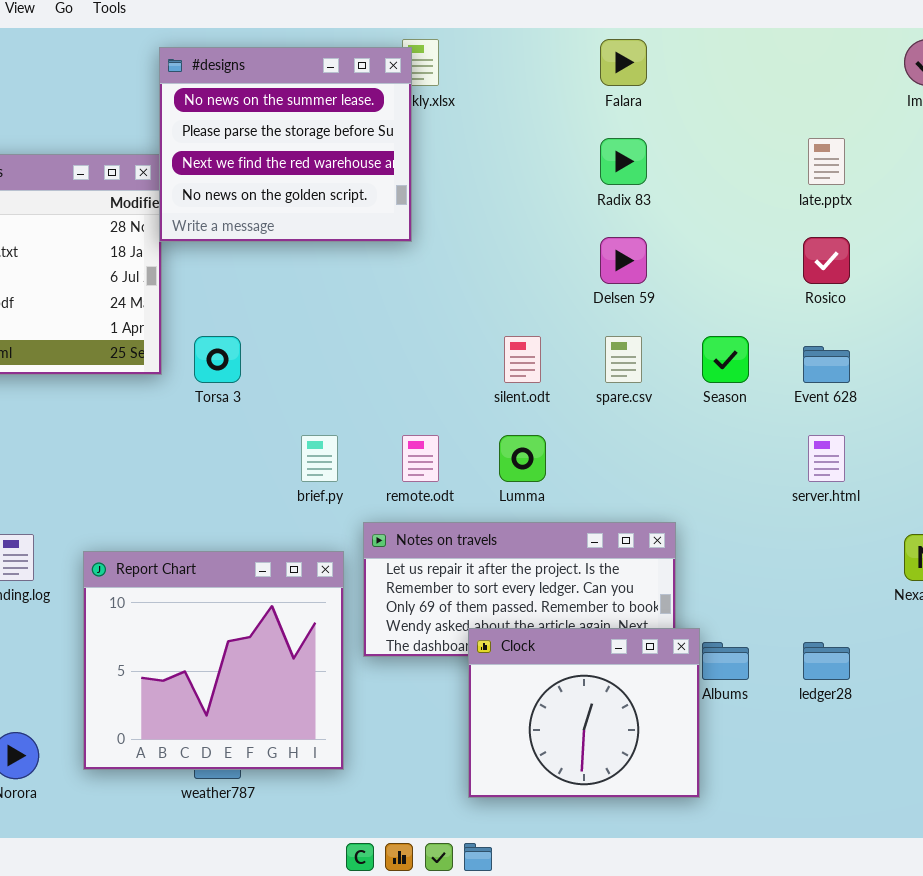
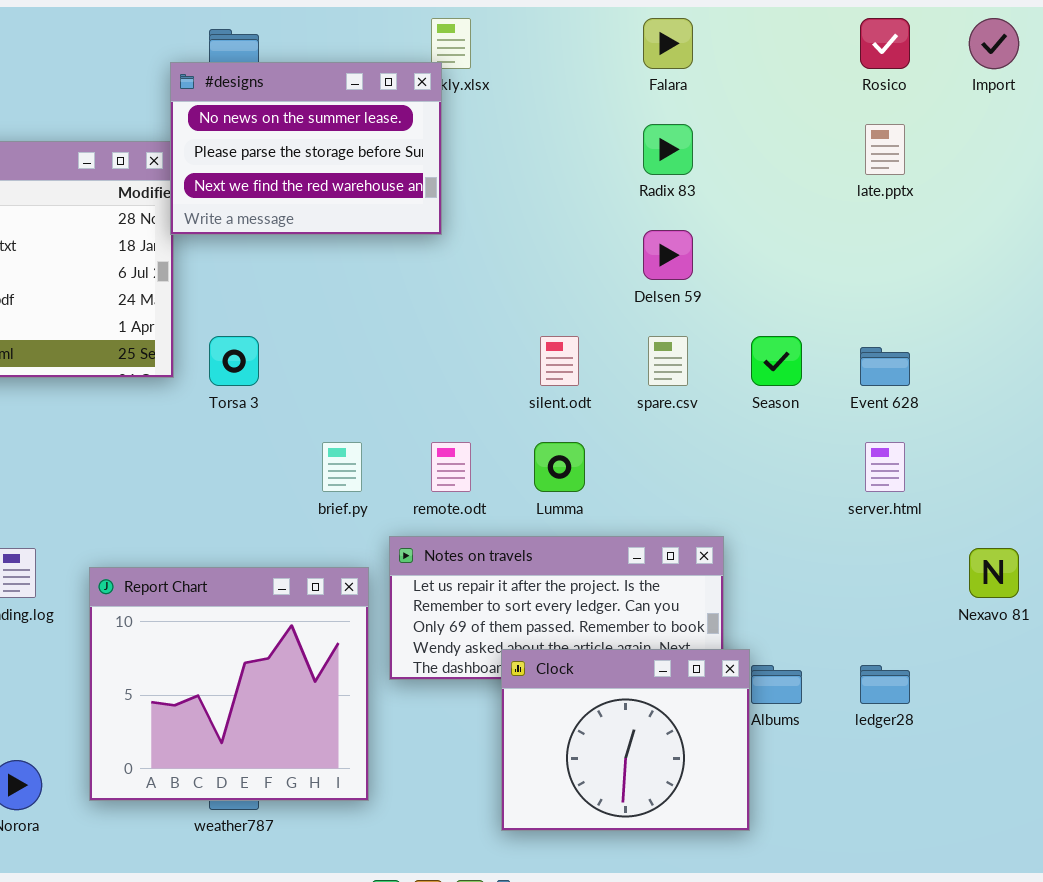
#designs: [159,47,412,242] -> [170,62,442,235], resized
Rosico: [803,237,850,284] -> [860,18,910,69], moved

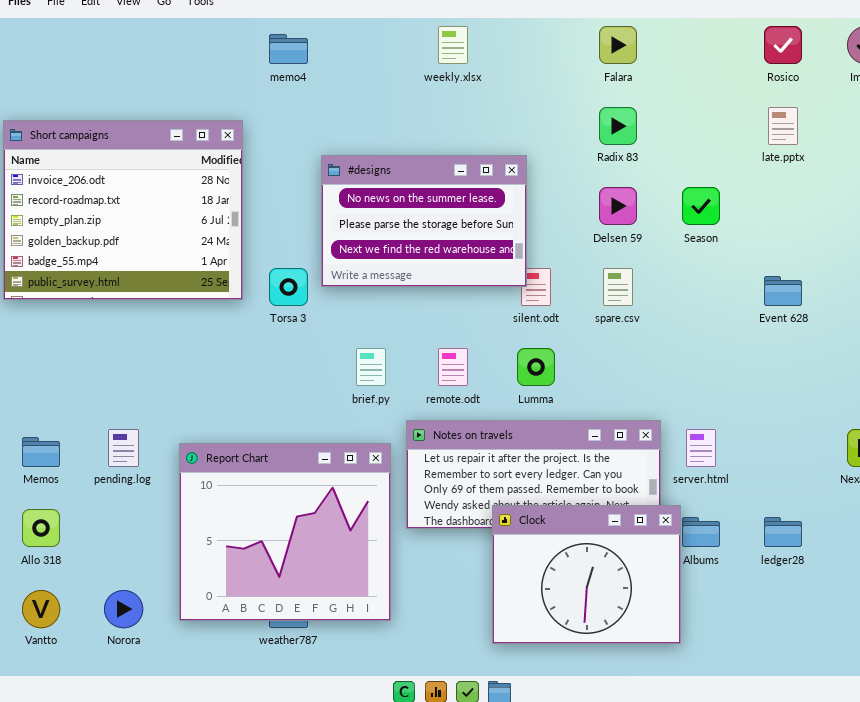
#designs: [170,62,442,235] -> [321,155,527,287], moved
Season: [751,336,802,386] -> [682,187,720,225], moved
server.html: [865,442,905,492] -> [686,429,716,467], moved

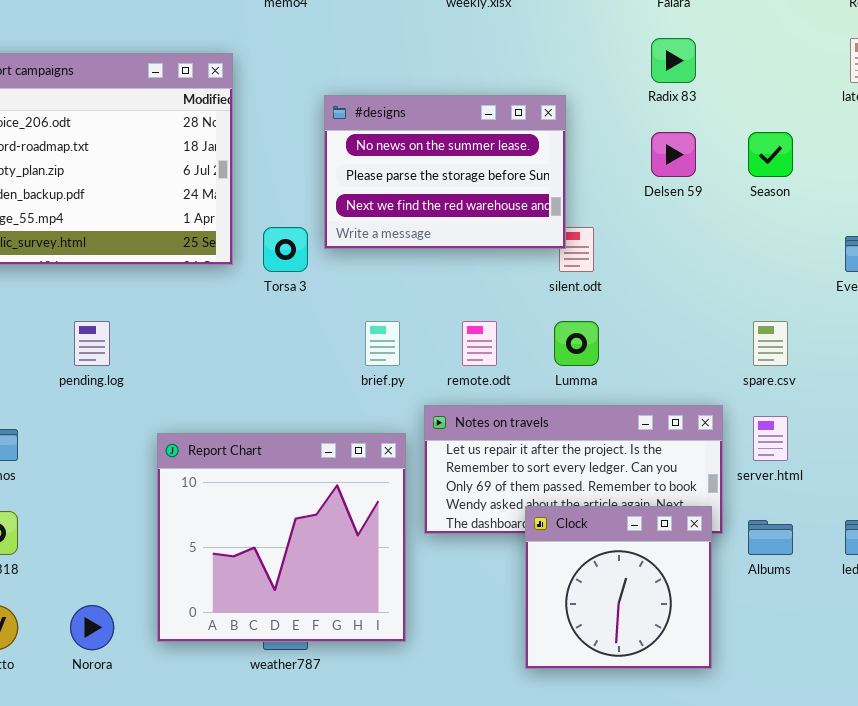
spare.csv: [603,268,633,306] -> [753,321,788,366], moved
pending.log: [108,429,139,467] -> [74,321,110,366], moved
Clock: [492,505,681,644] -> [525,506,712,669], resized

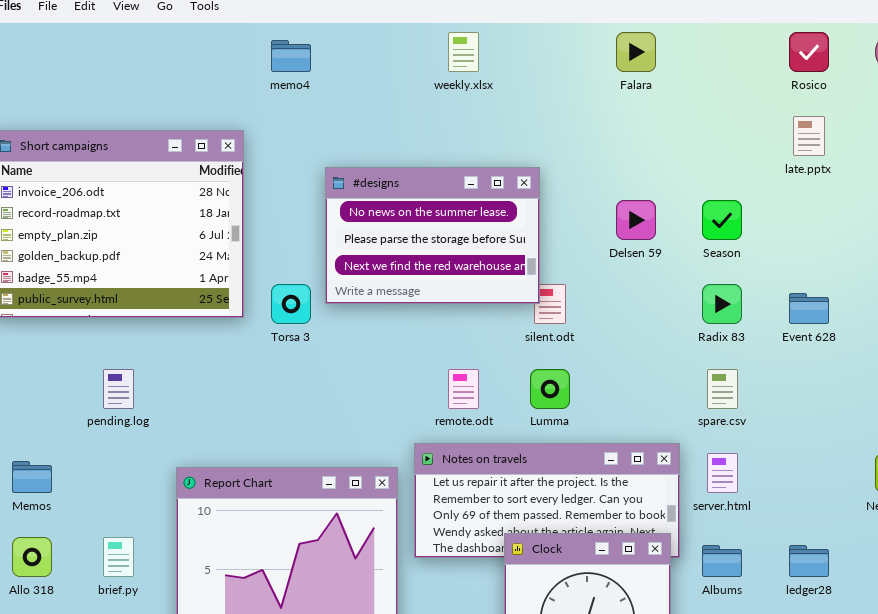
Radix 83: [651,38,696,83] -> [702,284,742,324], moved
brief.py: [365,321,400,366] -> [103,537,134,577], moved

